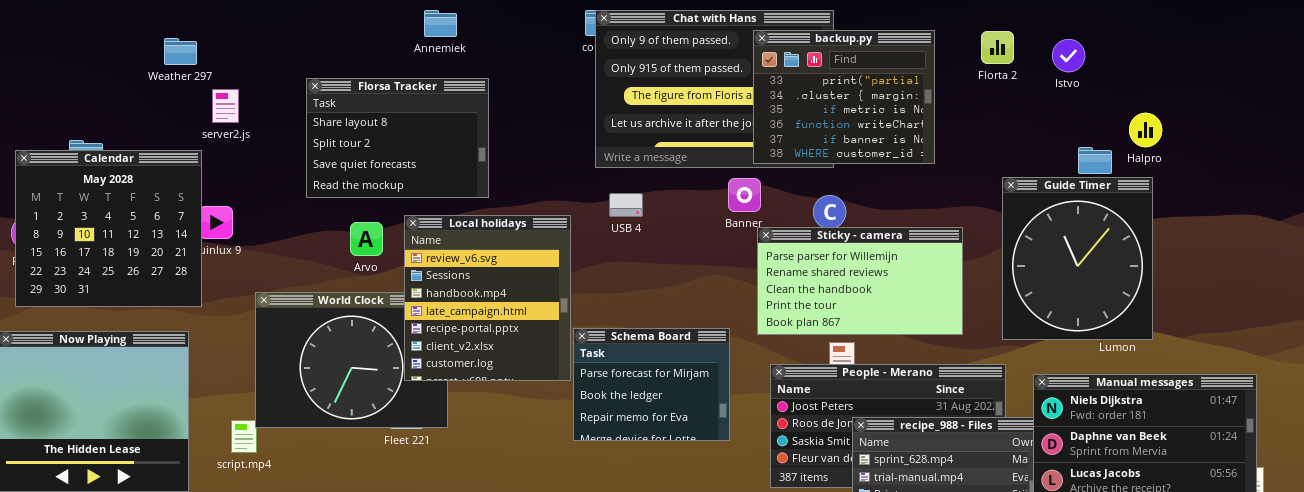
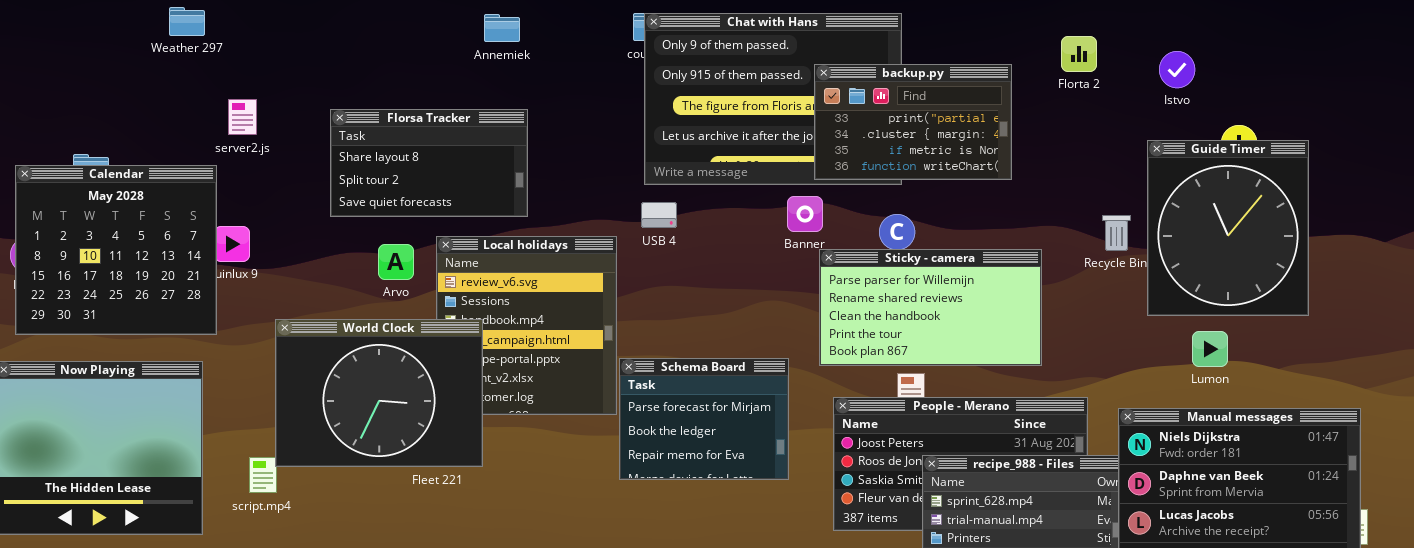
Annemiek: [424,10,457,37] -> [484,14,520,42], moved
backup.py: [753,30,935,164] -> [814,64,1012,180], resized
Weather 297: [164,38,197,65] -> [169,7,205,36], moved
Istvo: [1052,39,1085,72] -> [1159,51,1195,88], moved
Florsa Tracker: [306,78,489,198] -> [330,109,528,217], resized
Guide Timer: [1002,177,1153,340] -> [1147,140,1309,316], moved
USB 4: [609,193,643,217] -> [641,202,677,228], moved
World Clock: [255,292,448,428] -> [275,319,483,467], raised

